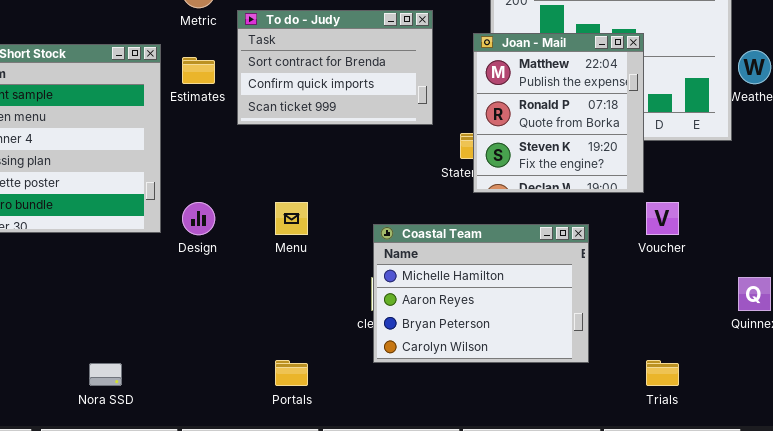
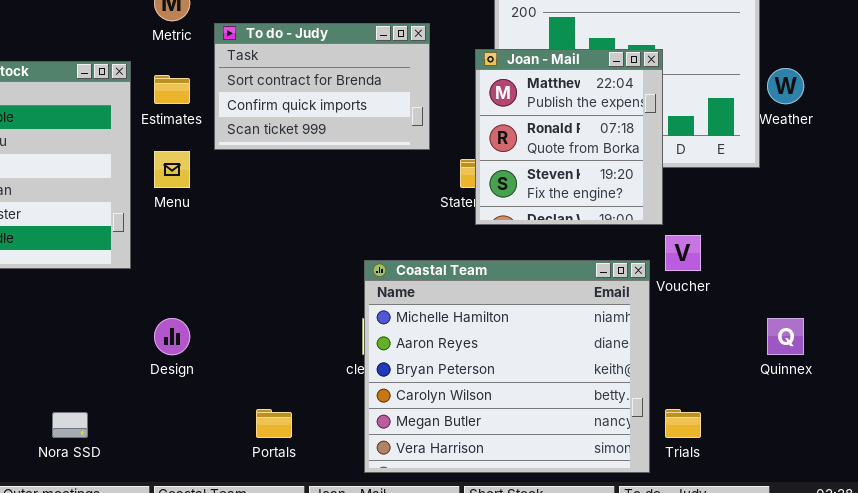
Design: [182,202,215,235] -> [154,318,190,355], moved
Menu: [275,202,308,235] -> [154,151,190,188], moved
Coastal Team: [373,224,589,363] -> [364,260,650,473], resized

